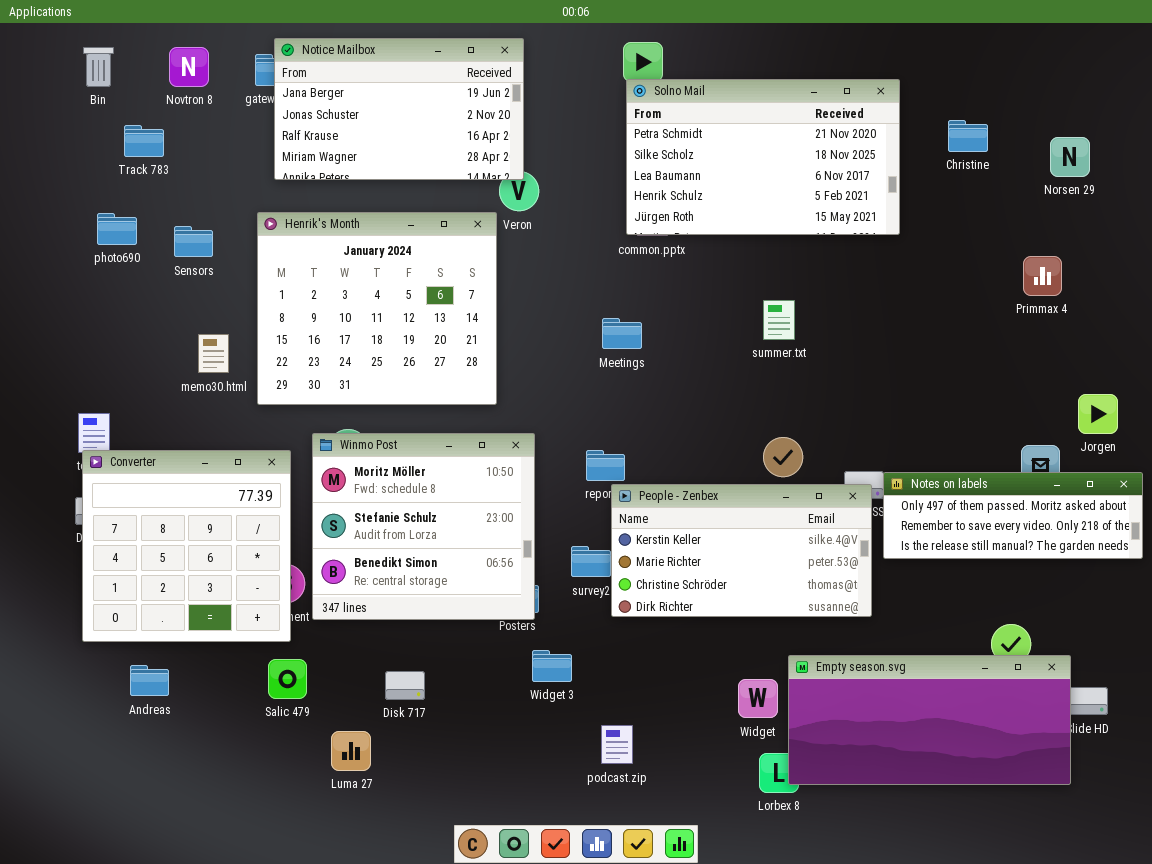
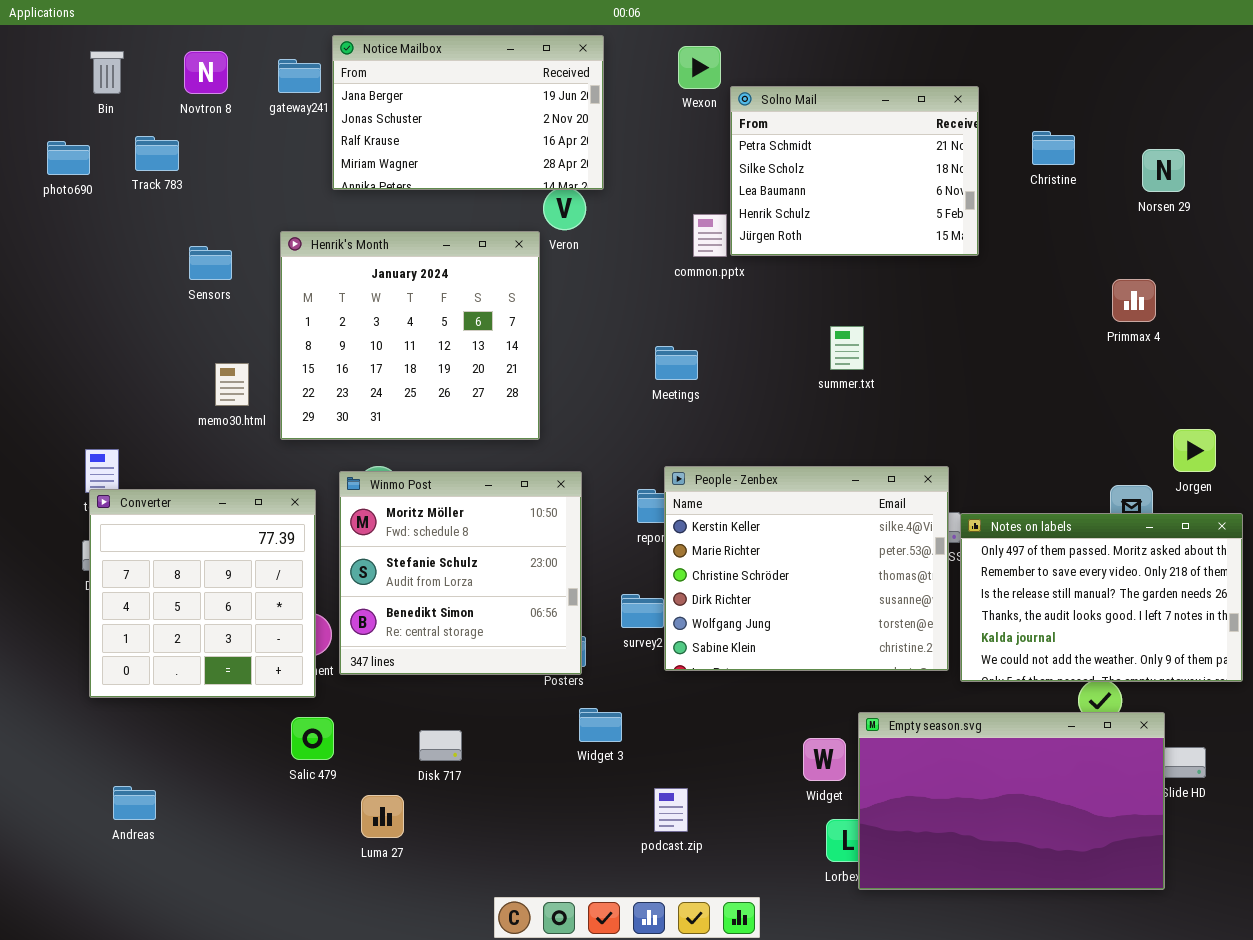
Notice Mailbox: [274,38,524,180] -> [332,35,604,190], moved
Solno Mail: [626,79,900,235] -> [730,86,979,256], resized
photo690: [97,213,137,245] -> [47,141,90,175], moved
Notes on labels: [883,472,1143,559] -> [960,513,1243,682], resized
People - Zenbex: [611,484,872,617] -> [664,466,949,671], resized
Empty season.svg: [788,655,1071,785] -> [858,712,1165,890], resized
Andreas: [130,665,169,696] -> [113,786,156,820], moved

